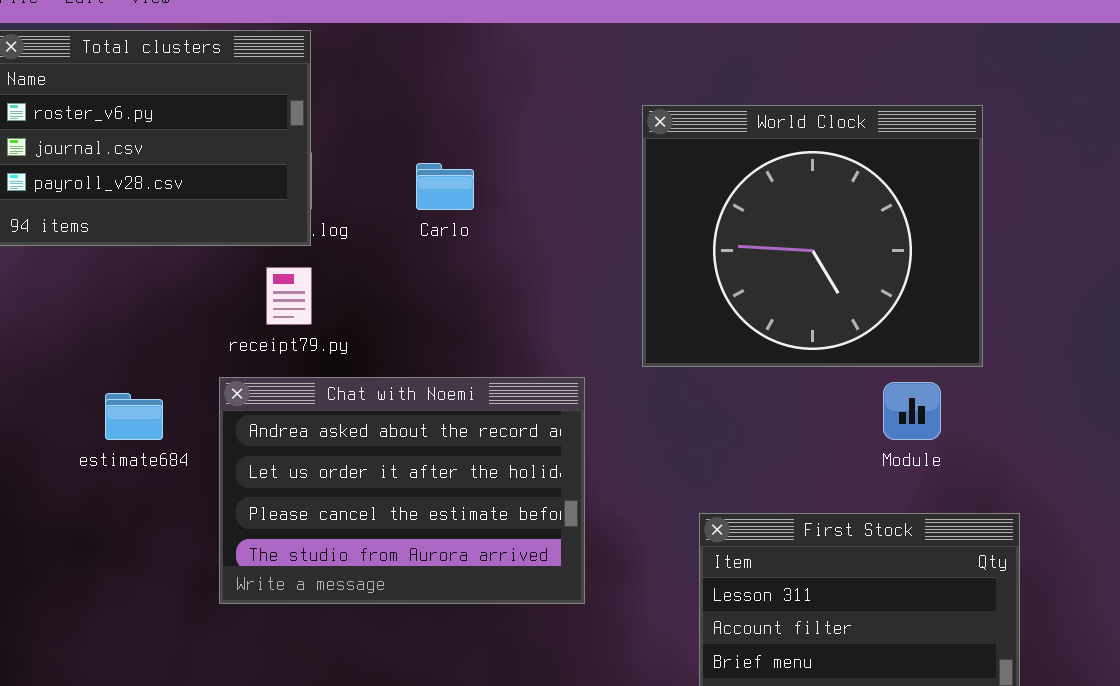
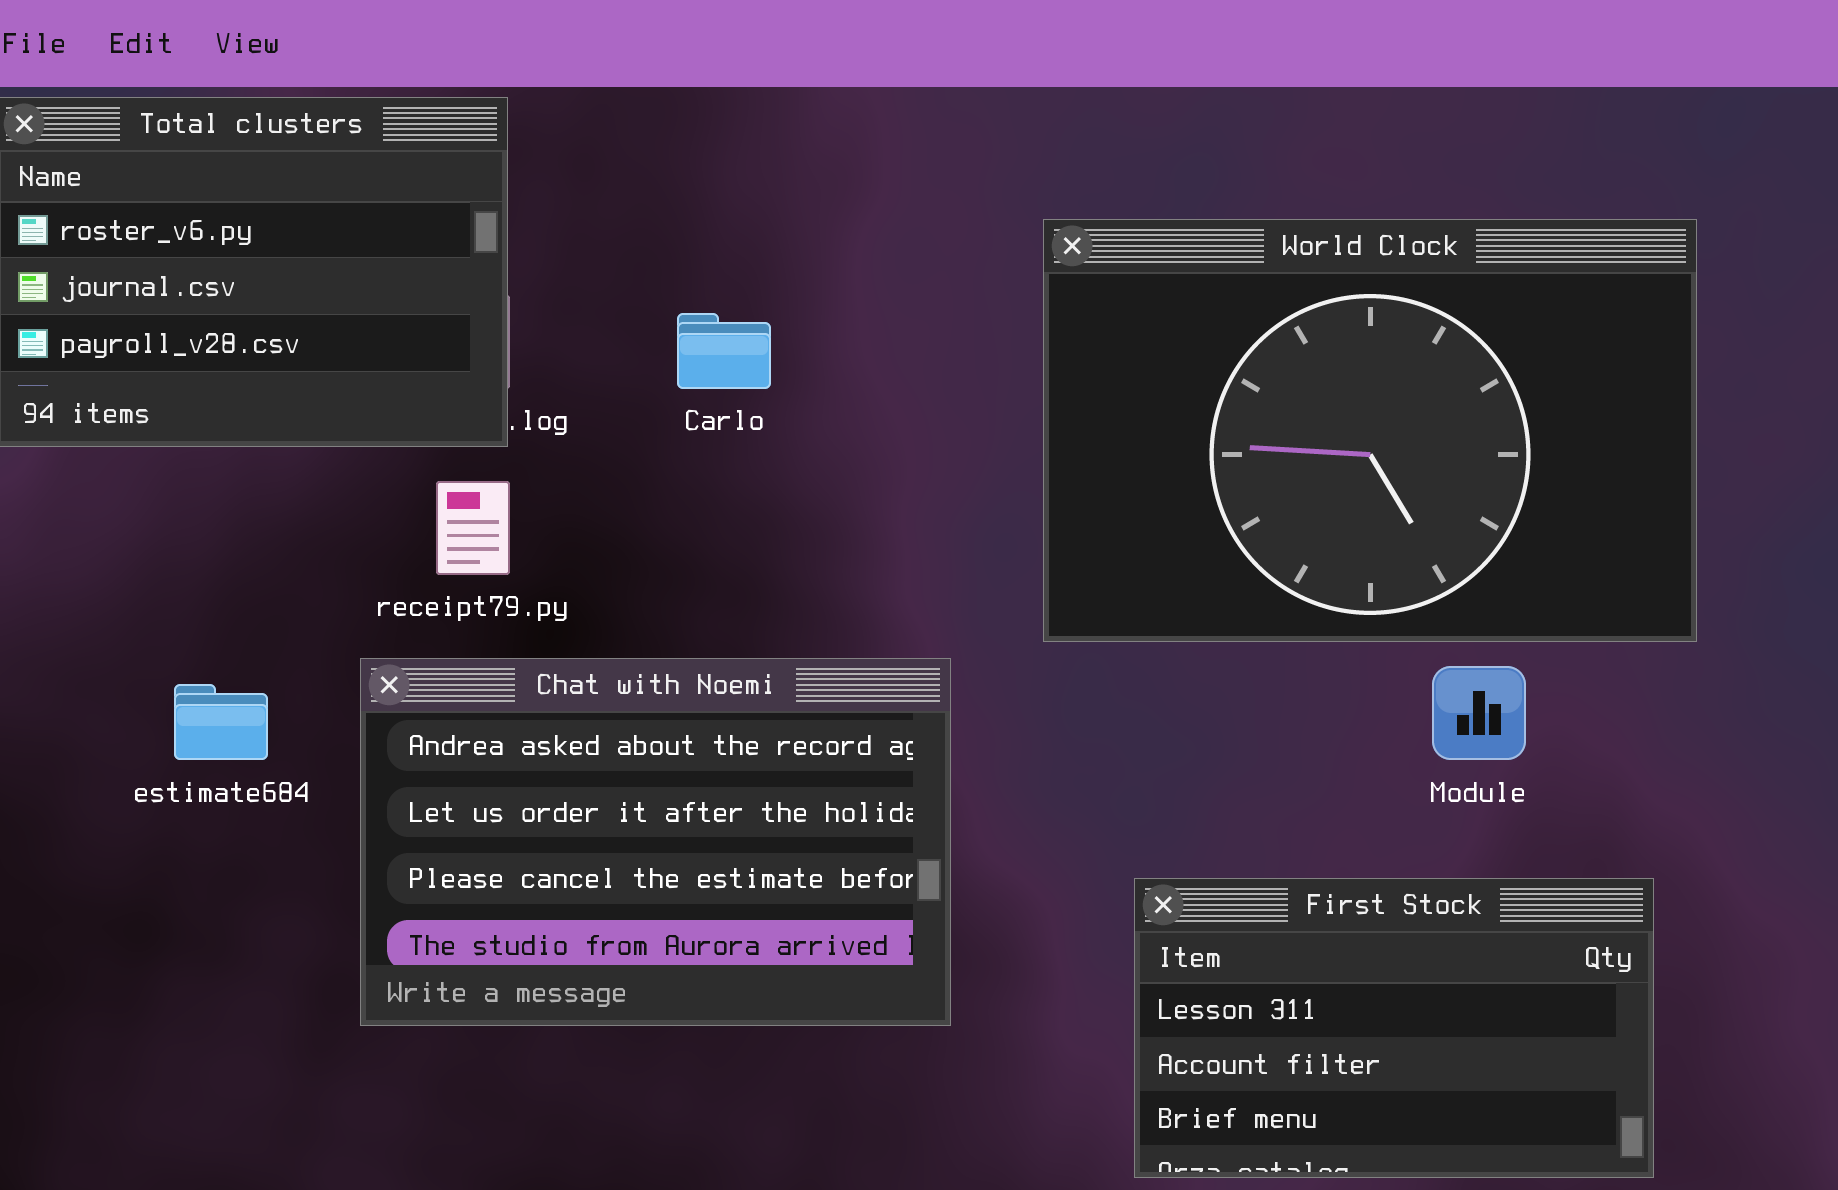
World Clock: [642,105,983,367] -> [1043,219,1697,642], resized

